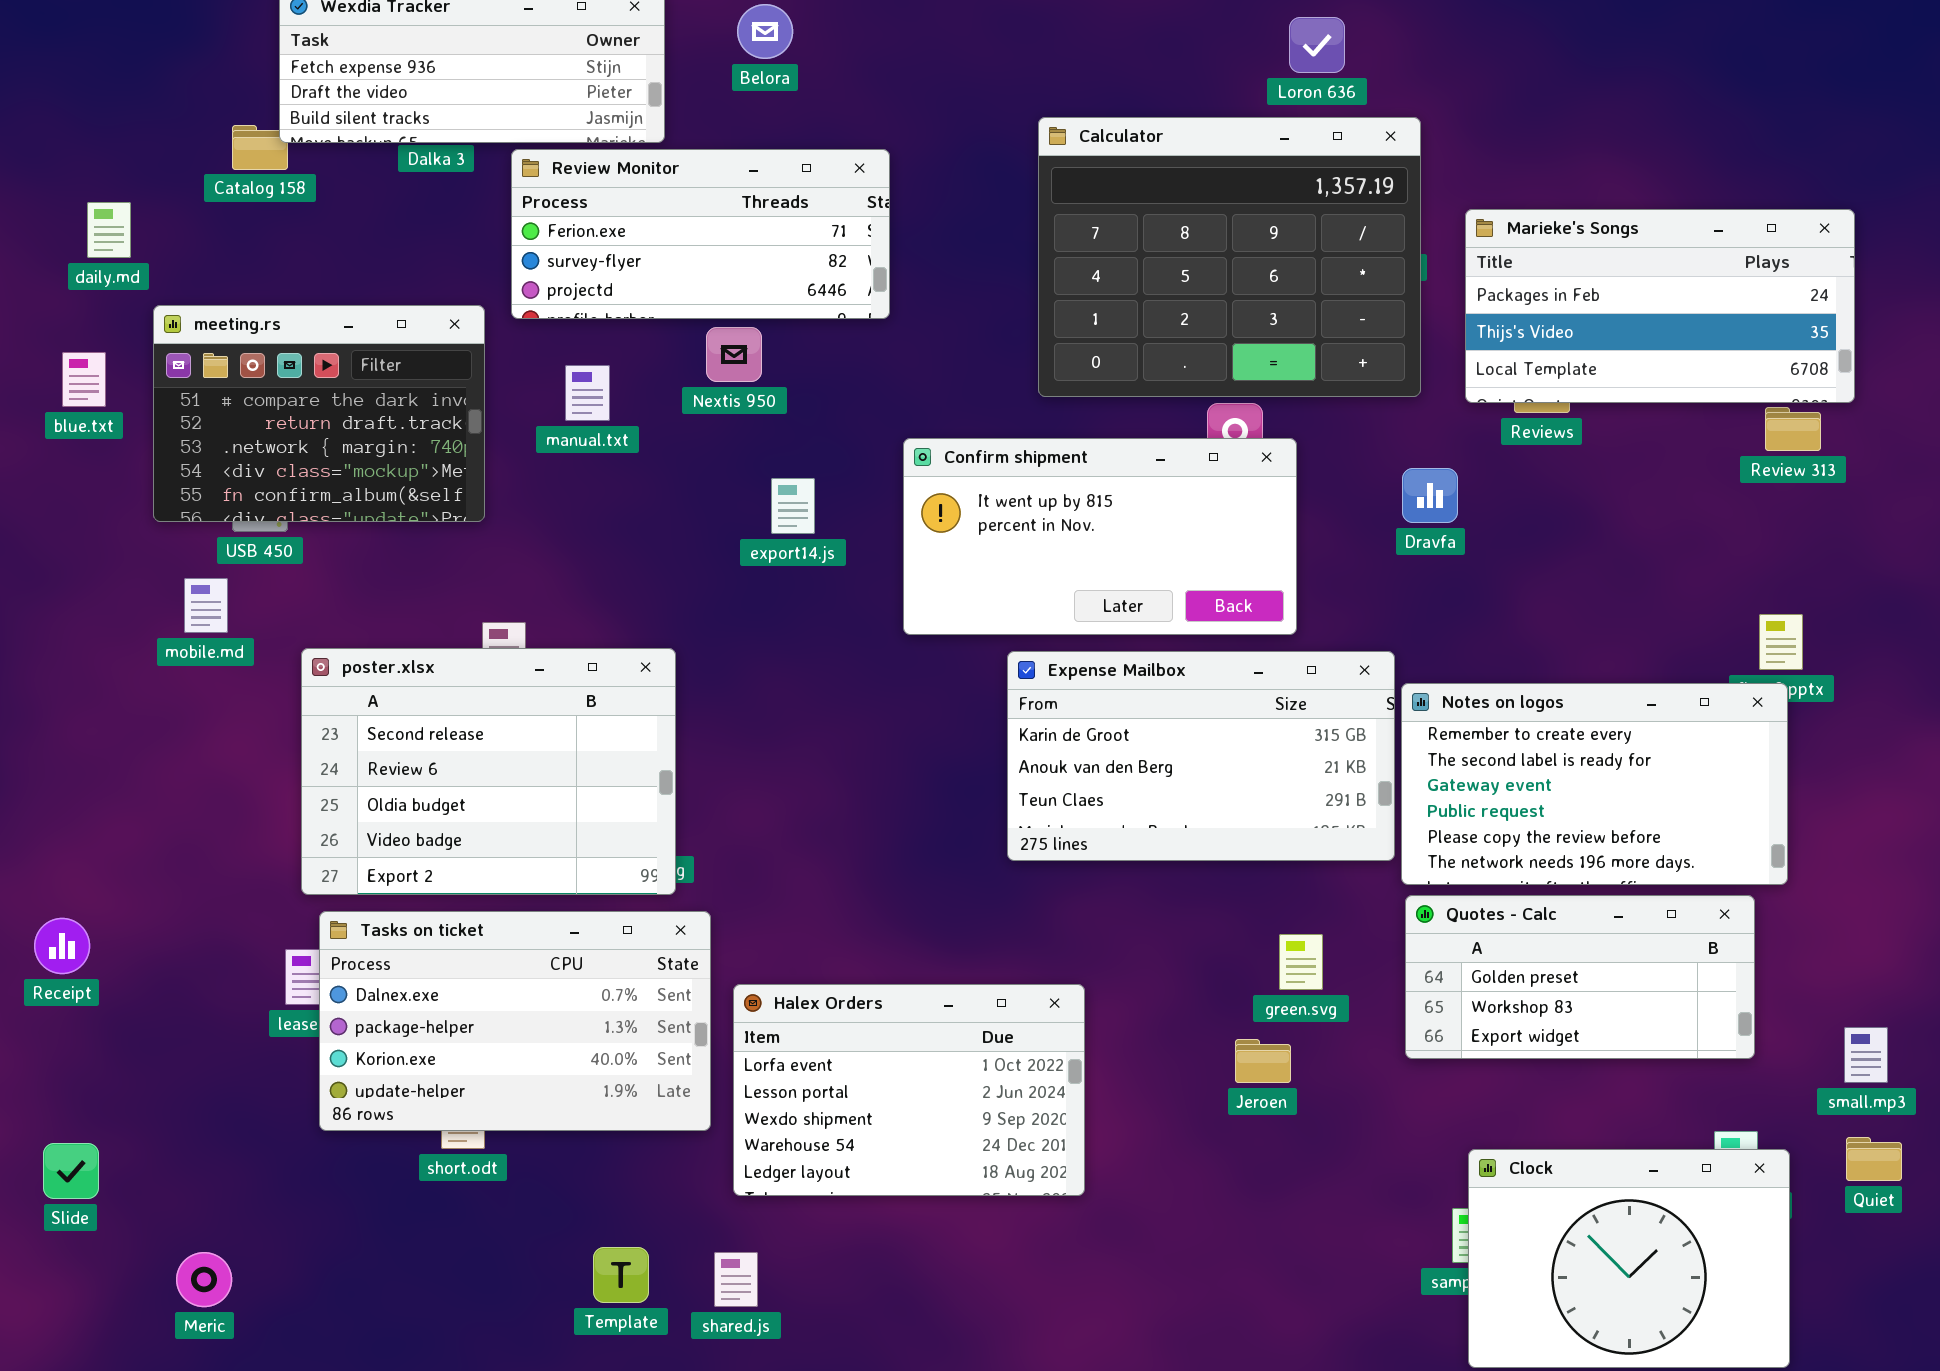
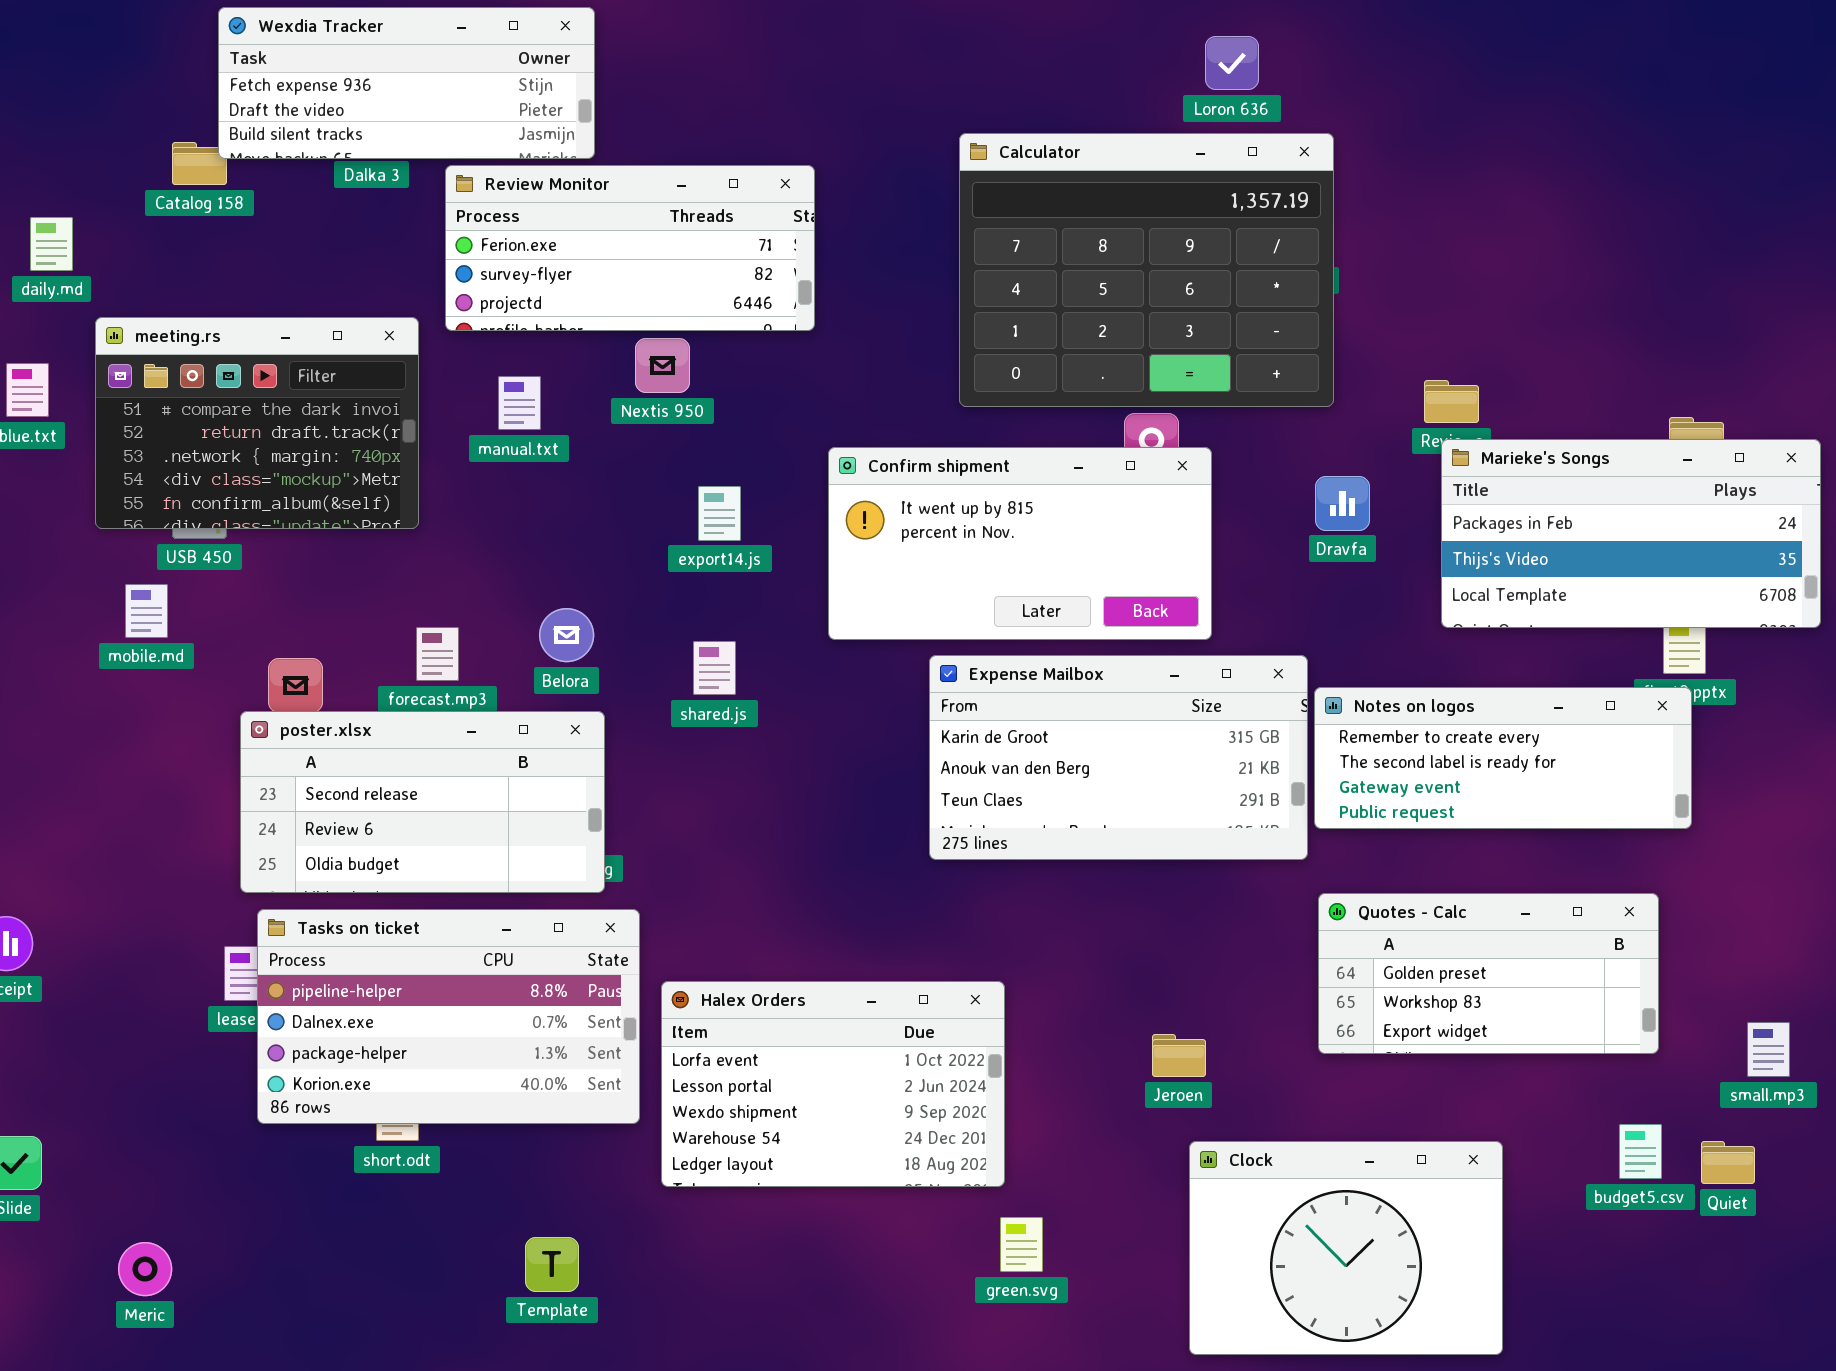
Belora: [737,4,793,59] -> [539,608,594,662], moved
Marieke's Songs: [1465,209,1855,403] -> [1441,439,1821,628], moved
poster.xlsx: [301,648,676,895] -> [240,711,605,893], resized
Notes on logos: [1401,683,1788,885] -> [1314,687,1692,829], resized
Tasks on ticket: [319,911,711,1131] -> [257,909,640,1124], scrolled up 1 row
green.svg: [1279,934,1323,990] -> [1000,1217,1043,1272], moved
Quiet: [1846,1137,1902,1181] -> [1701,1141,1755,1184], moved
Clock: [1468,1149,1790,1368] -> [1189,1141,1503,1355], moved
shared.js: [714,1252,758,1307] -> [693,641,736,695], moved

